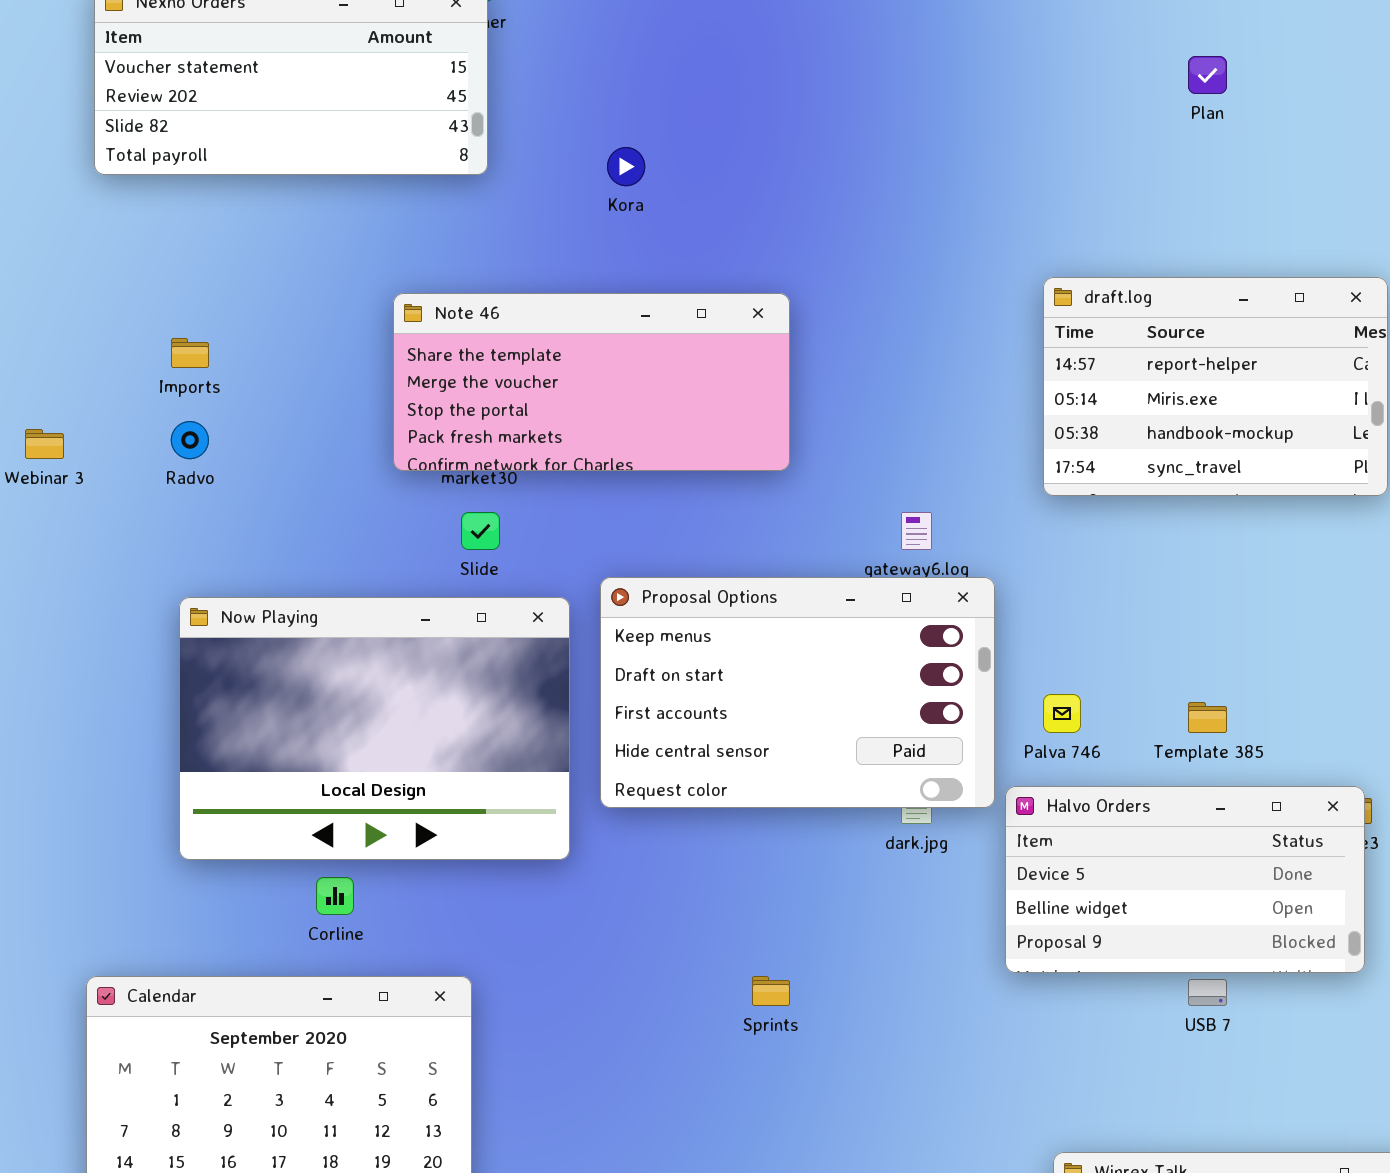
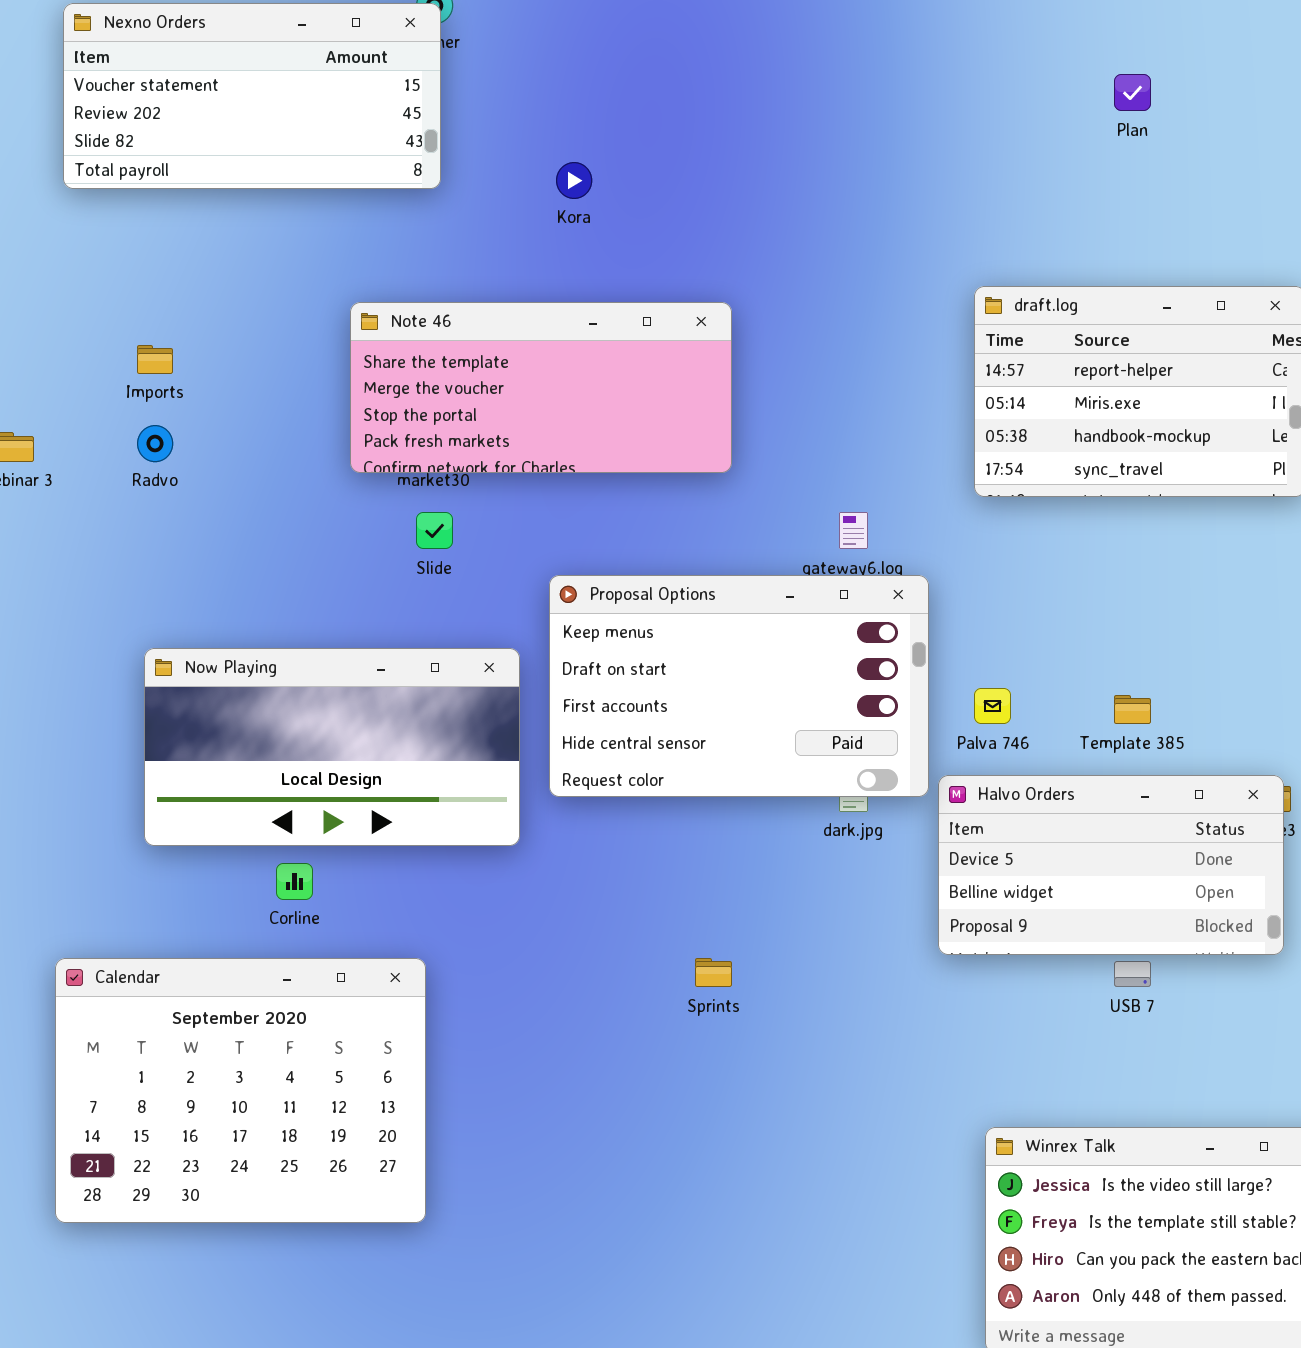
Now Playing: [179,597,570,860] -> [144,648,520,846], resized

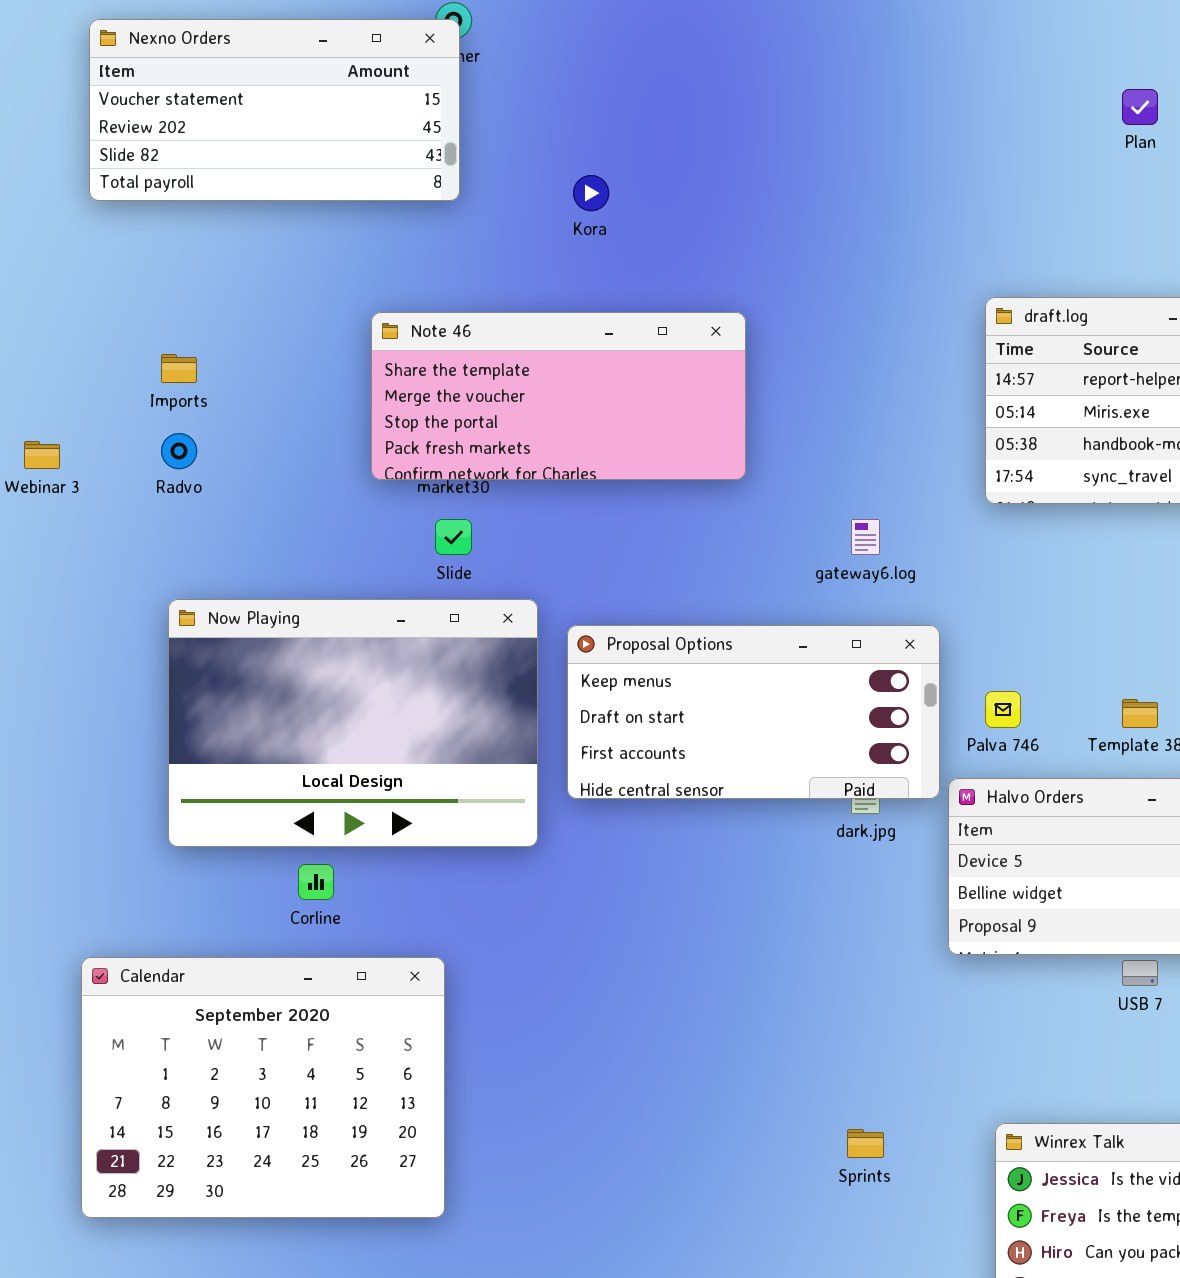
Proposal Options: [549,575,929,797] -> [567,625,940,799], resized
Now Playing: [144,648,520,846] -> [168,599,538,847], resized
Sprints: [695,958,732,987] -> [847,1129,884,1158], moved

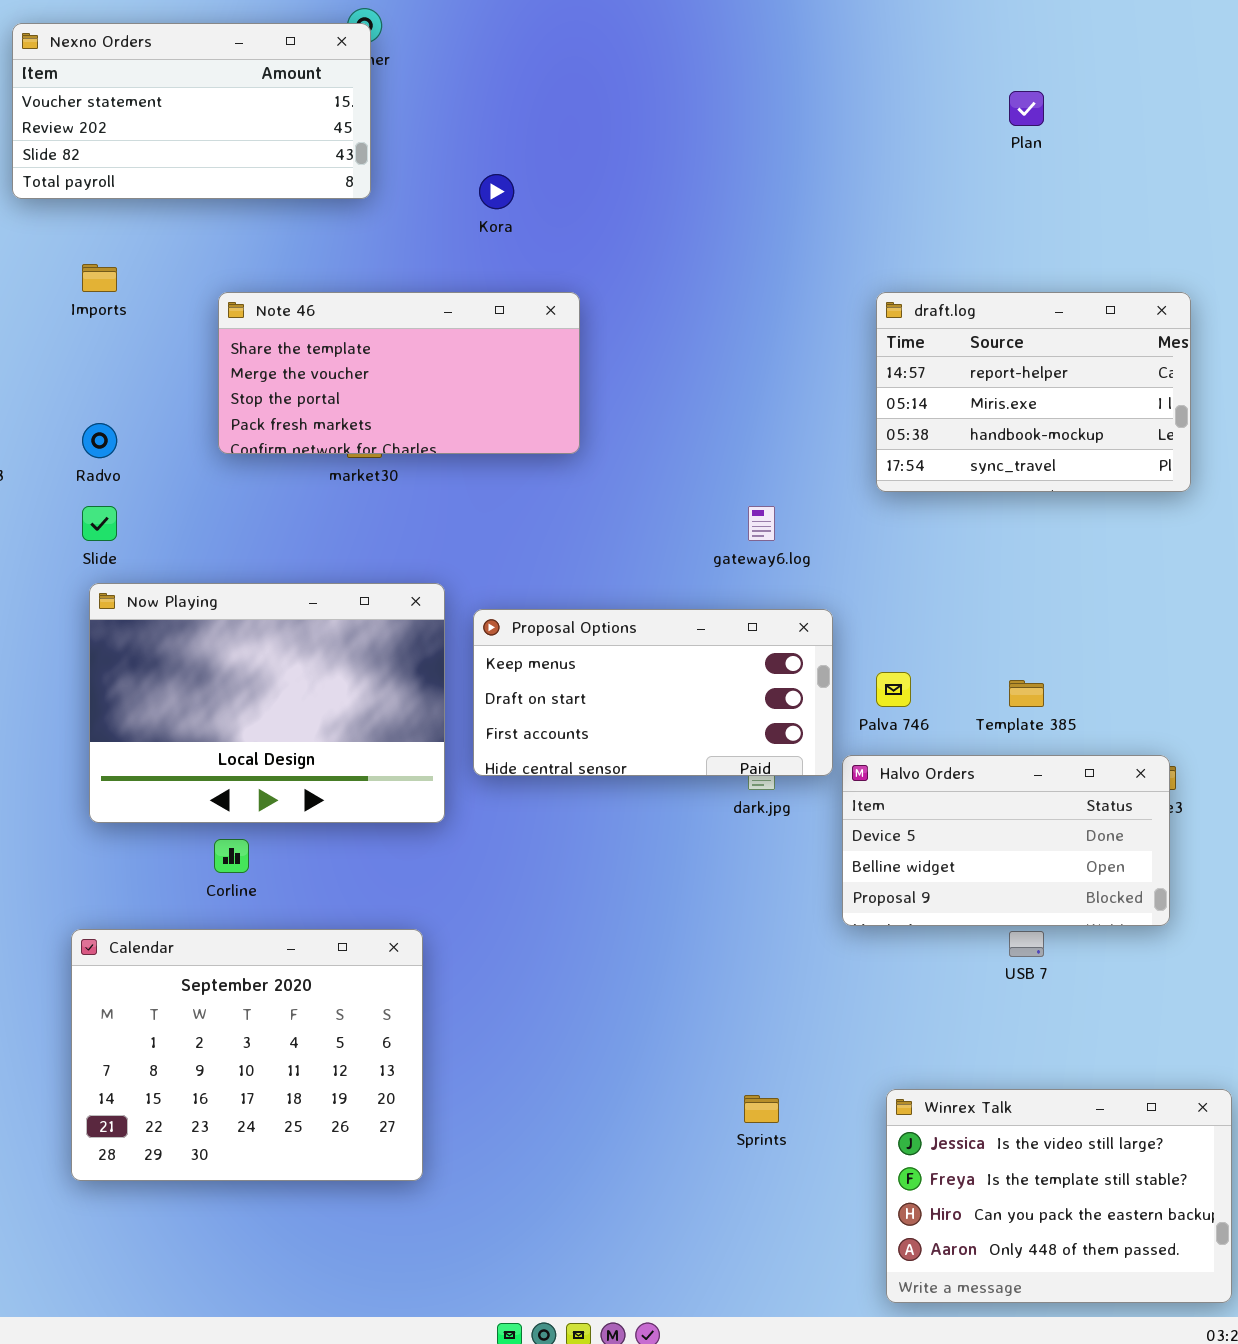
Note 46: [371,312,746,480] -> [218,292,580,454], moved
Imports: [161,354,197,383] -> [82,264,117,292], moved
Slide: [435,519,472,555] -> [82,506,117,541], moved
Calendar: [81,957,445,1218] -> [71,929,423,1181], moved

